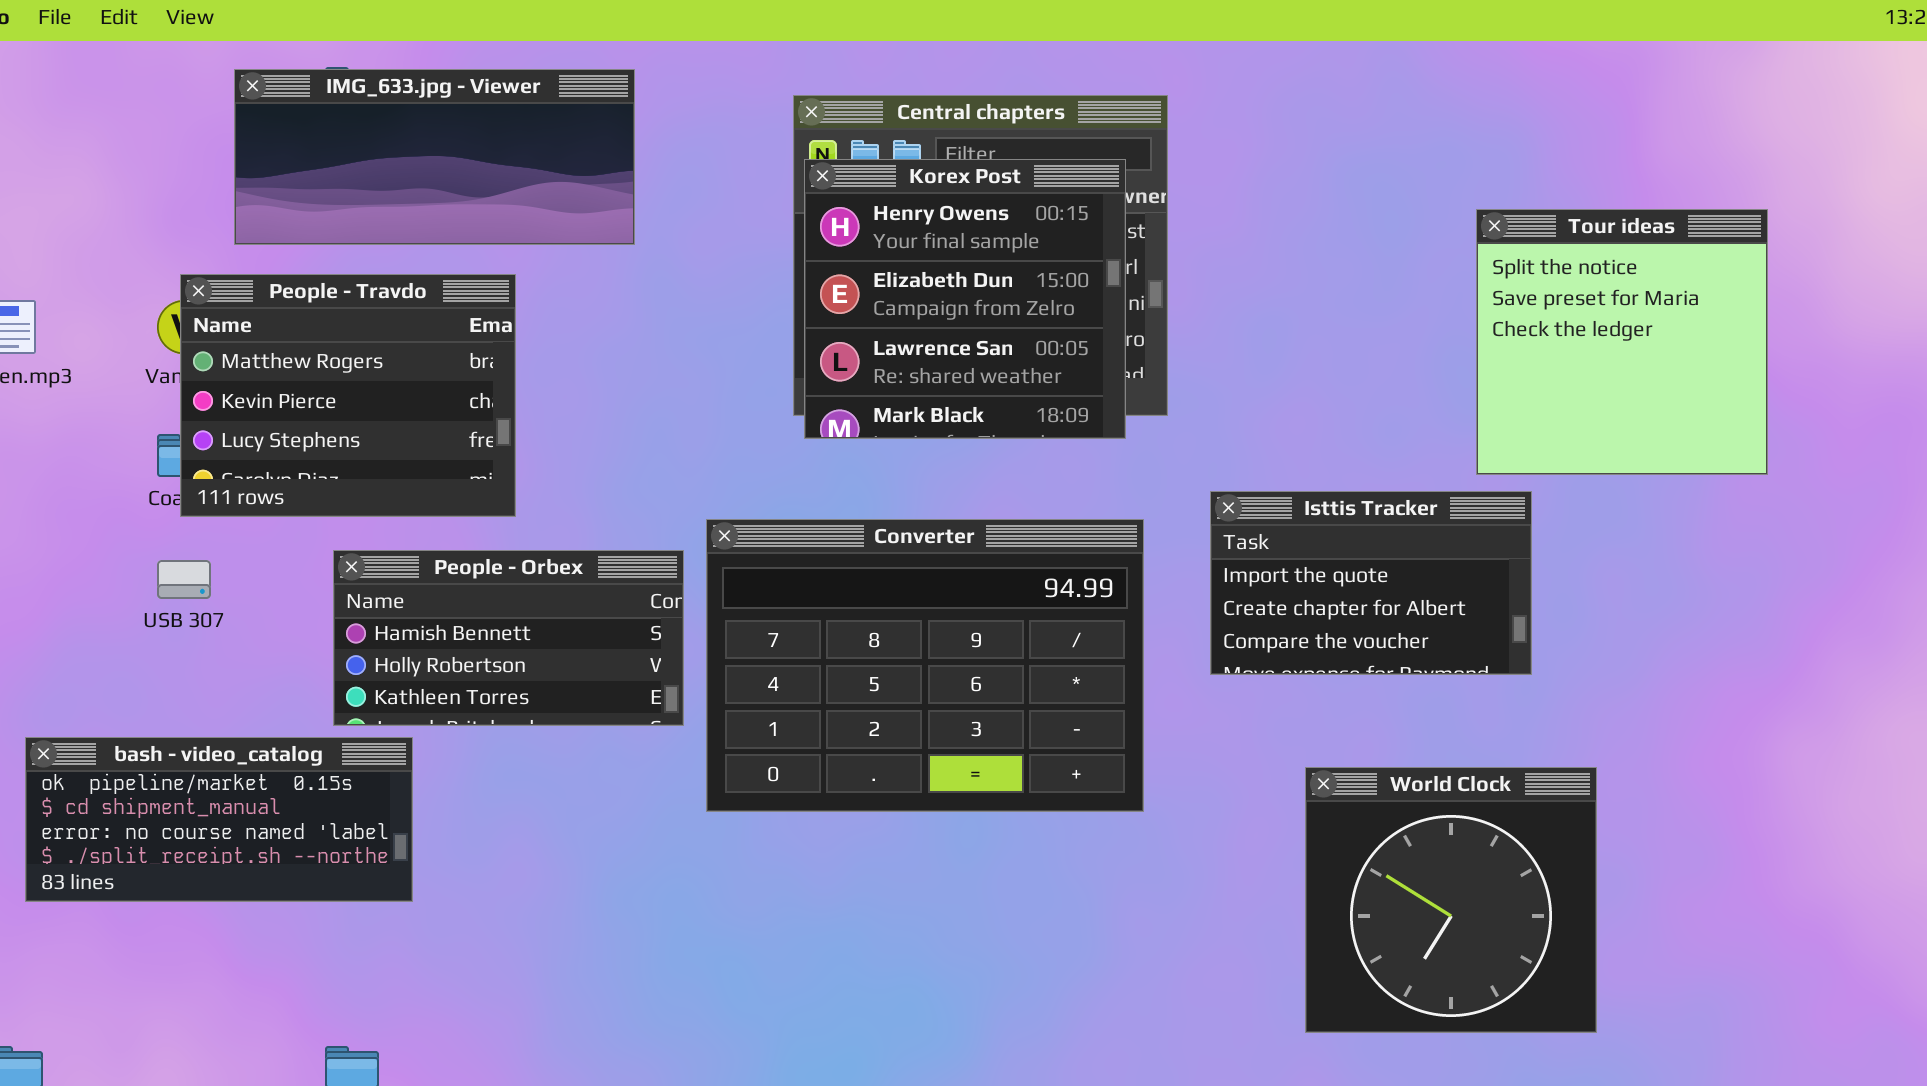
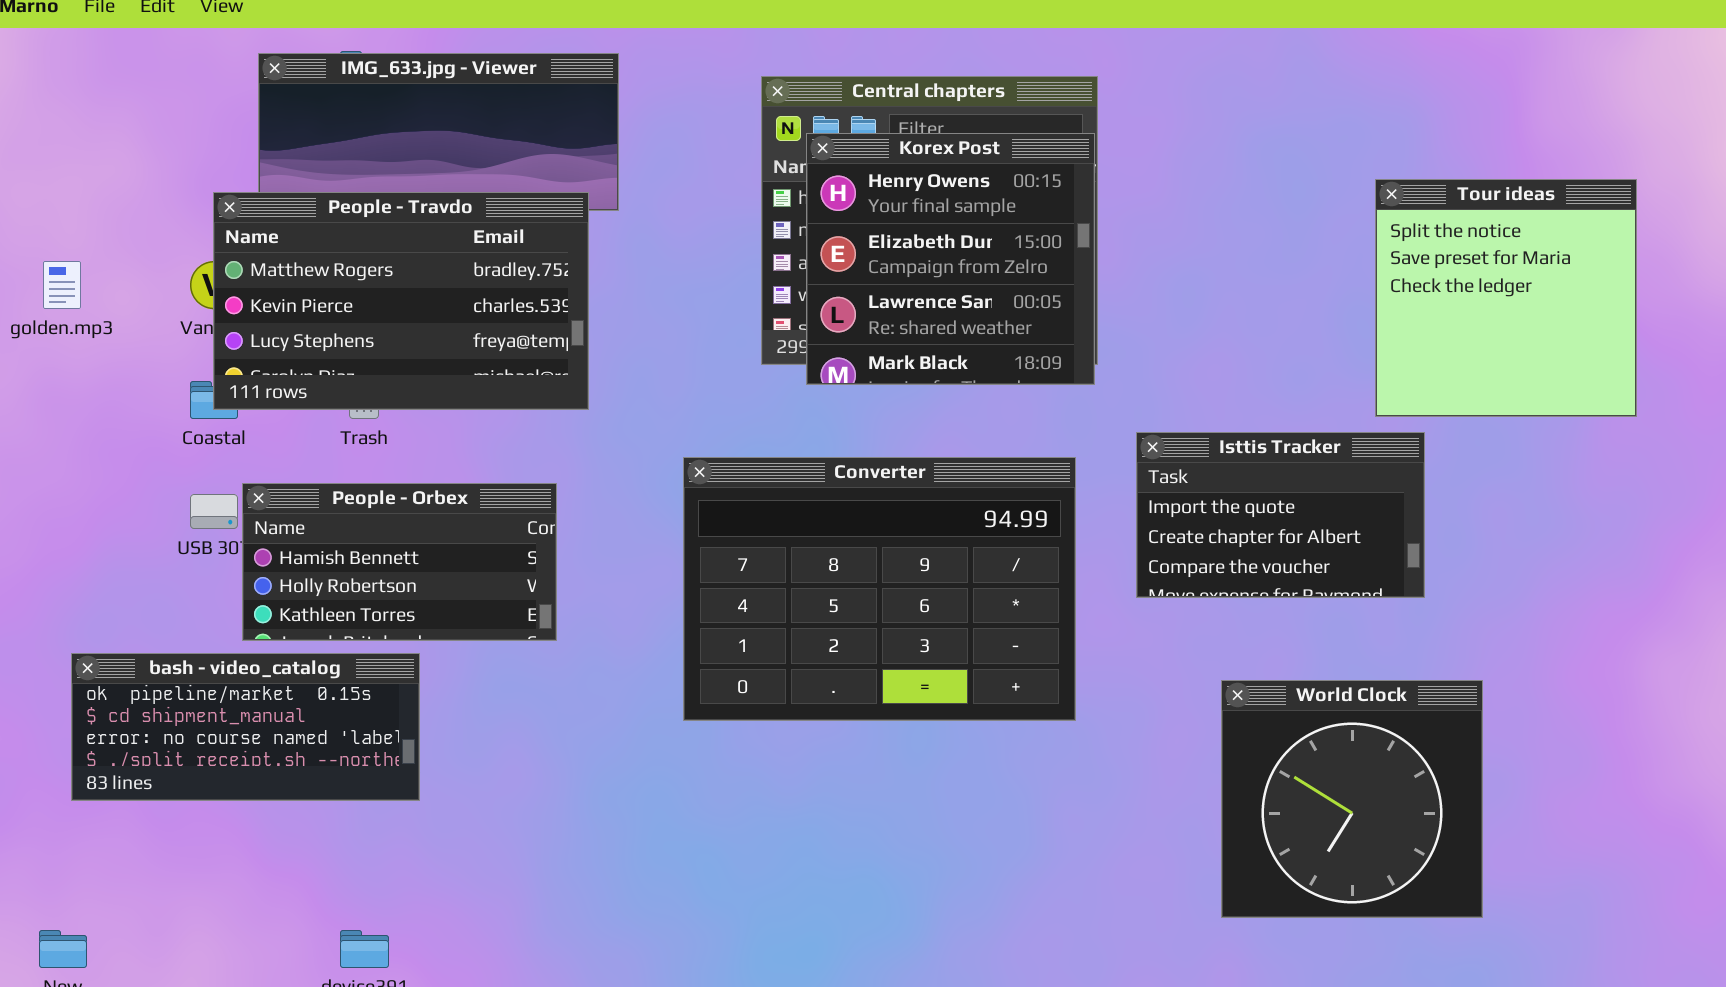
Korex Post: [804,159,1126,439] -> [806,133,1095,385], moved
People - Travdo: [180,274,516,517] -> [213,192,589,410], moved, resized
People - Orbex: [333,550,684,726] -> [242,483,557,641], moved

